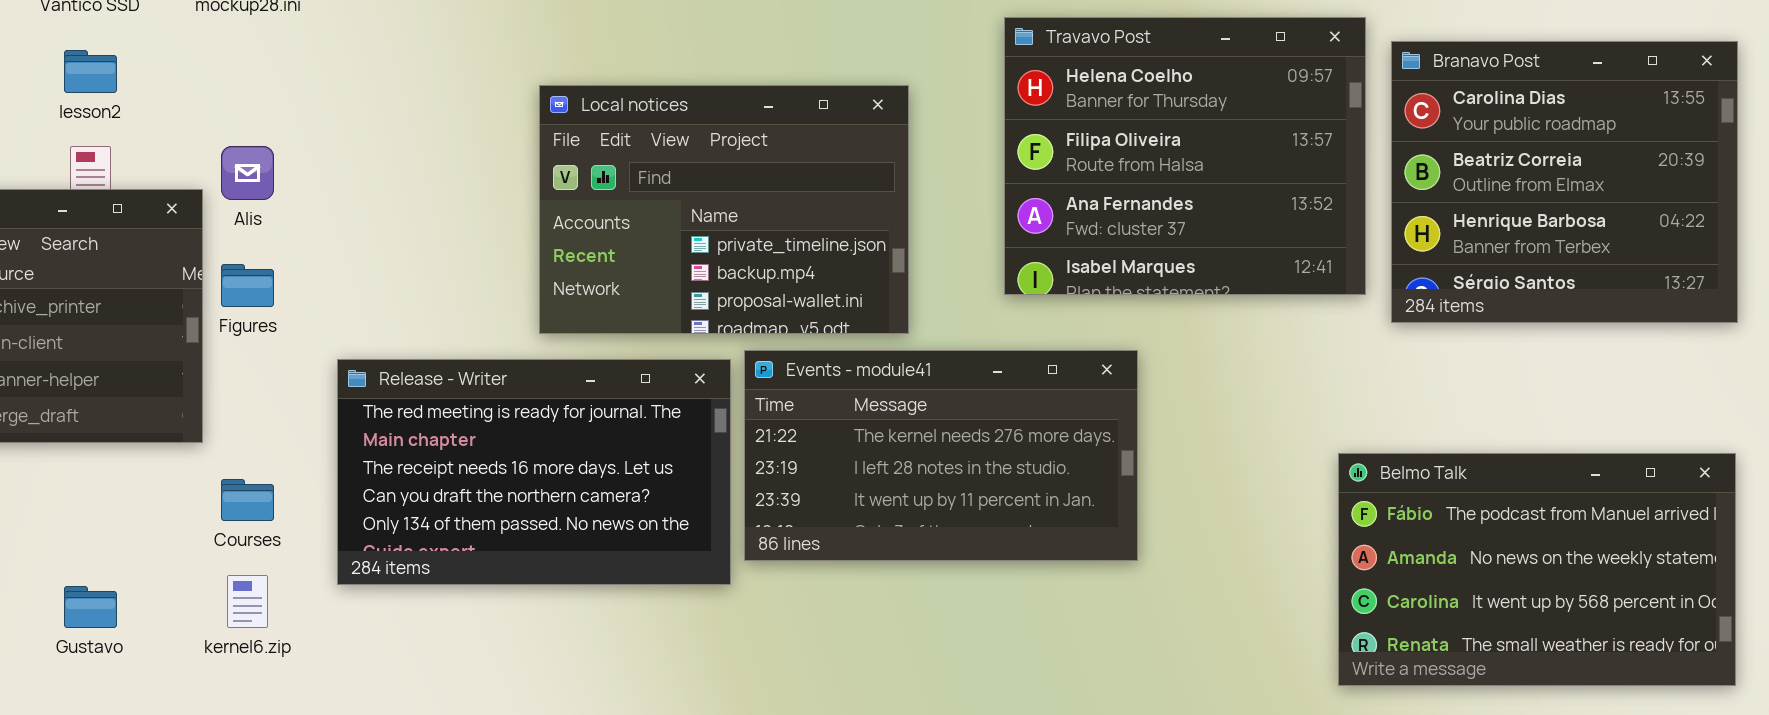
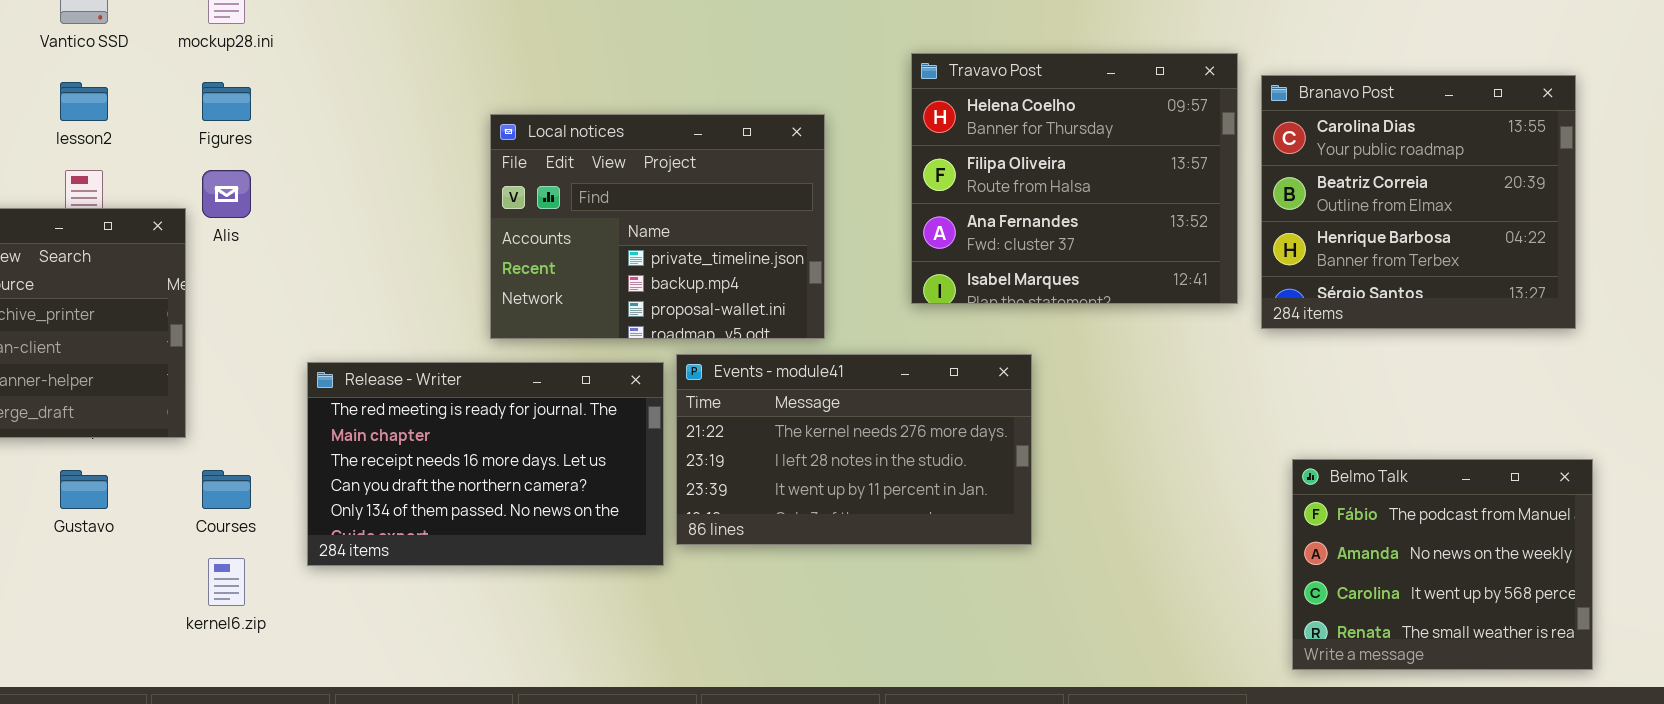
Figures: [221,264,274,307] -> [202,82,251,121], moved
Belmo Talk: [1338,453,1736,686] -> [1292,459,1593,670], moved, resized
Gustavo: [64,586,117,628] -> [60,470,108,509], moved

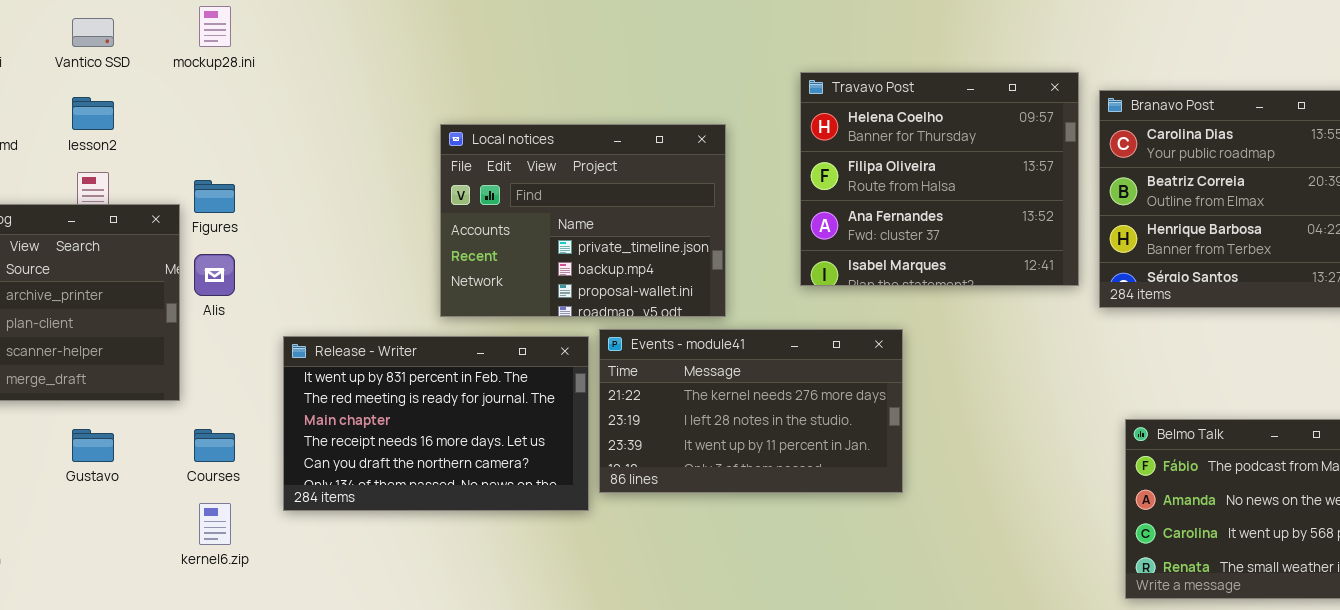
Figures: [202,82,251,121] -> [194,180,235,213], moved
Alis: [202,170,251,218] -> [194,254,235,296], moved
Release - Writer: [307,362,664,566] -> [283,336,589,511], scrolled up 1 row

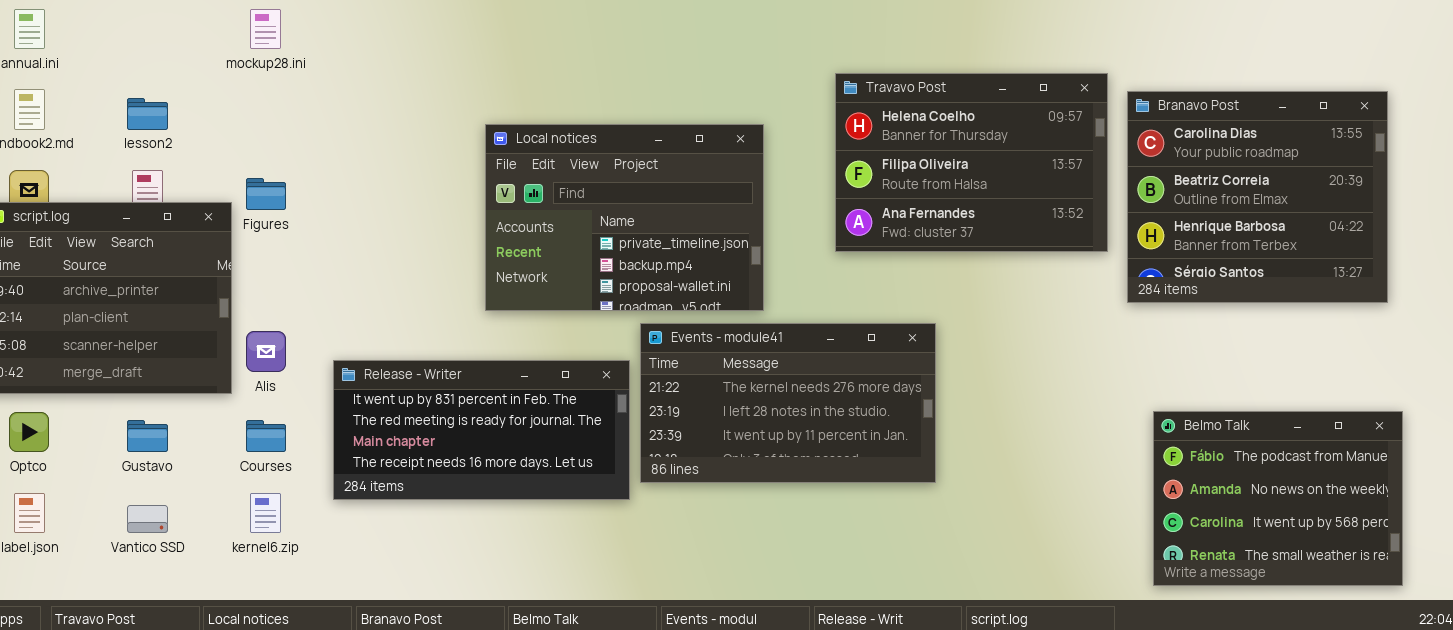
Vantico SSD: [72,18,114,47] -> [127,505,168,533], moved
Travavo Post: [800,72,1079,286] -> [835,73,1108,252], resized
Alis: [194,254,235,296] -> [246,331,286,372], moved
Release - Writer: [283,336,589,511] -> [333,360,630,500], resized

